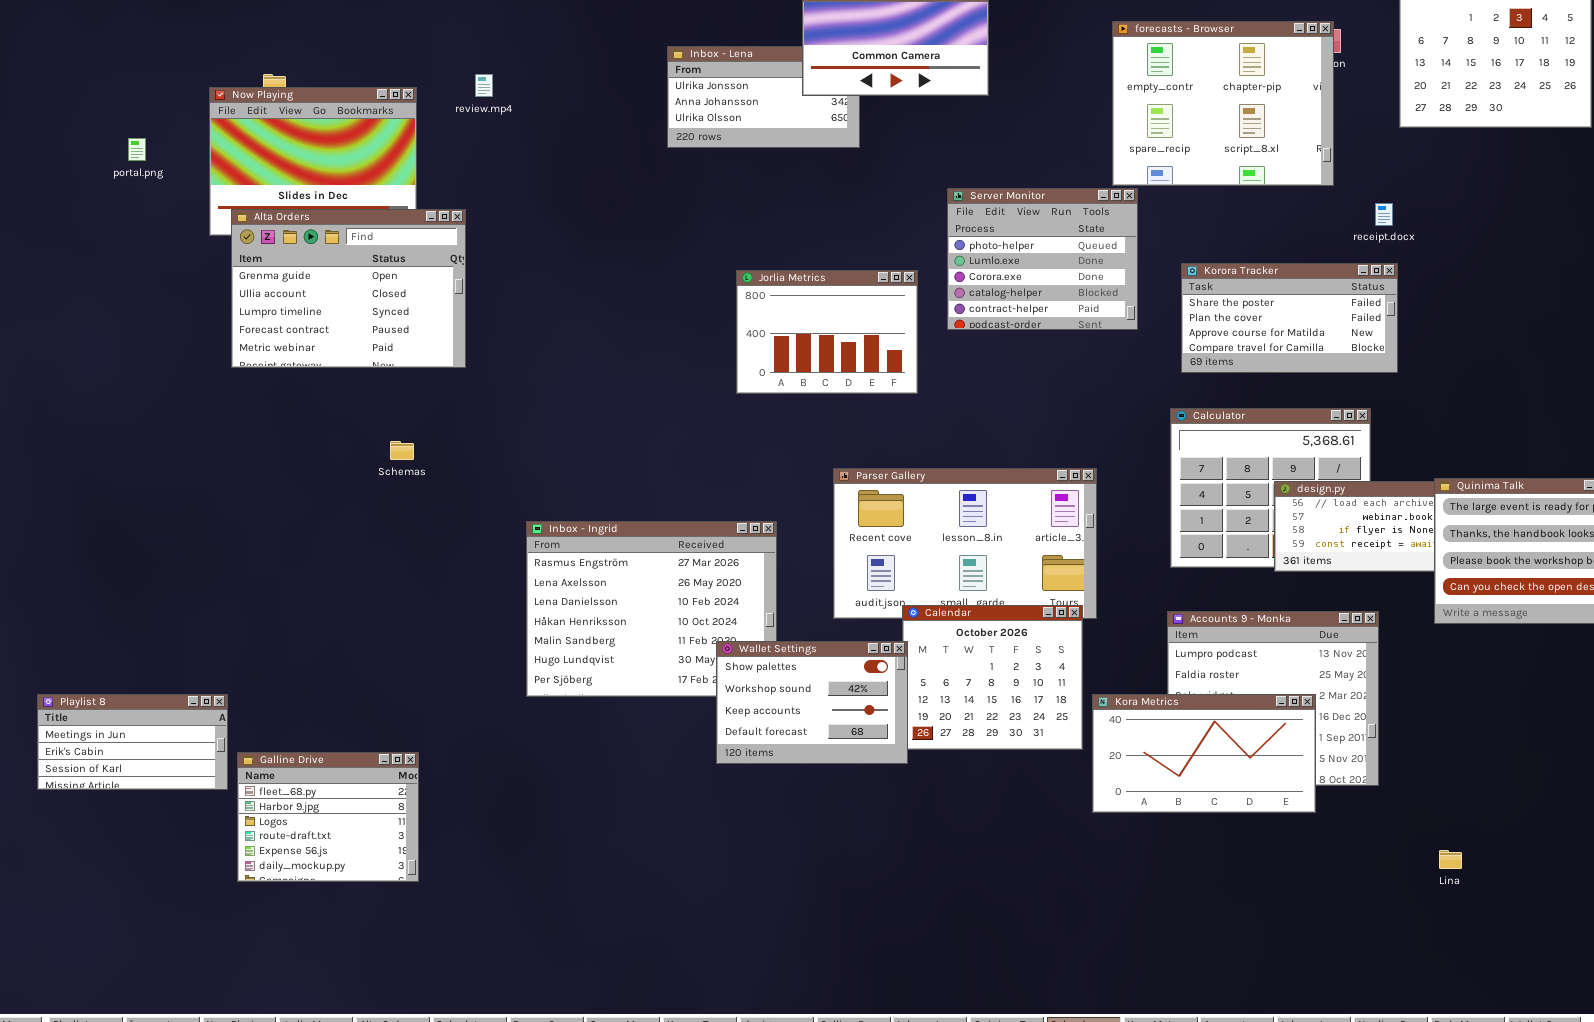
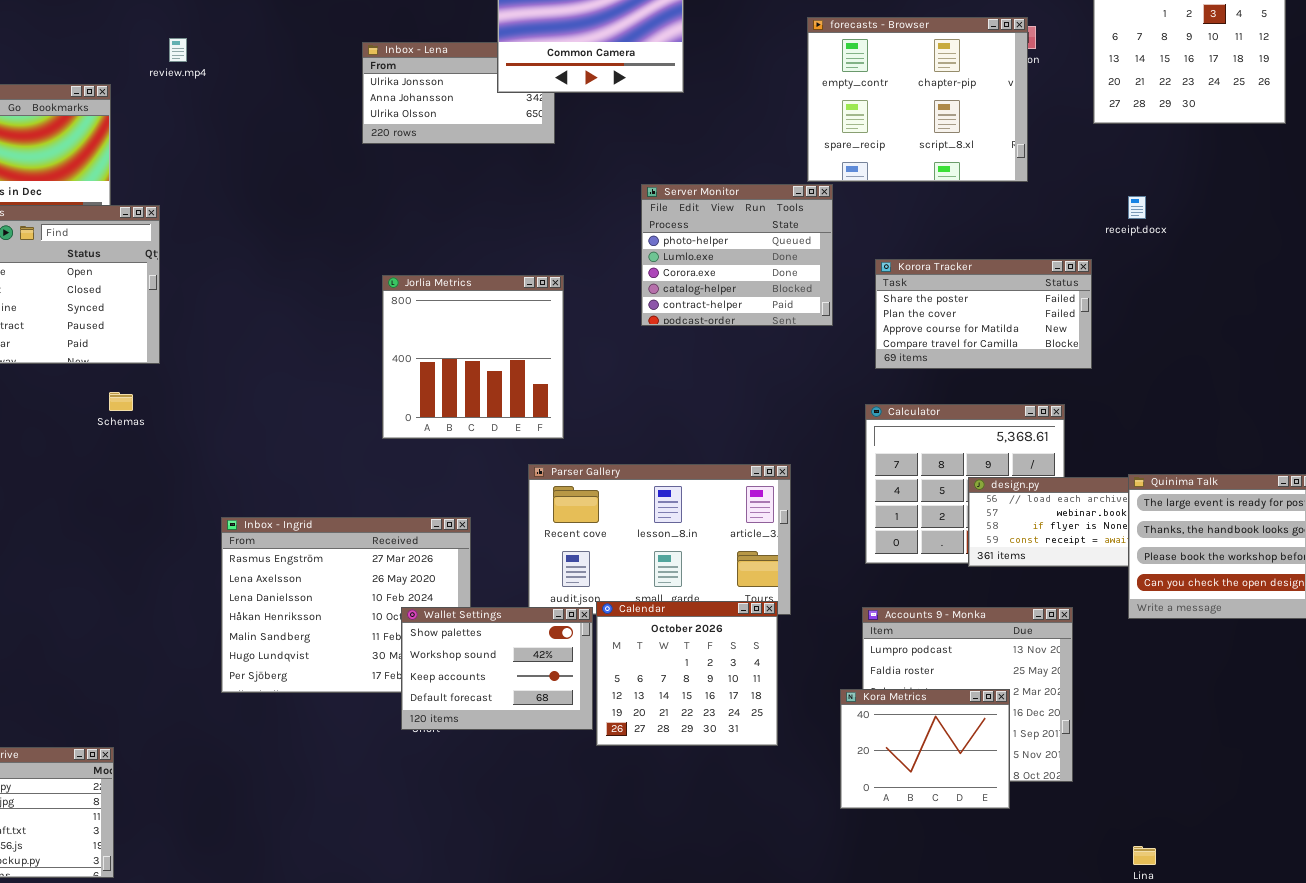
review.mp4: [475,74,493,97] -> [169,38,187,62], moved
receipt.docx: [1375,203,1393,226] -> [1128,196,1146,219], moved
Jorlia Metrics: [736,270,918,394] -> [382,275,564,439], moved, resized
Schemas: [390,441,414,460] -> [109,392,133,411], moved
Wallet Settings: [716,641,908,764] -> [401,607,593,730], moved
Kora Metrics: [1092,694,1316,813] -> [840,689,1010,809], resized

